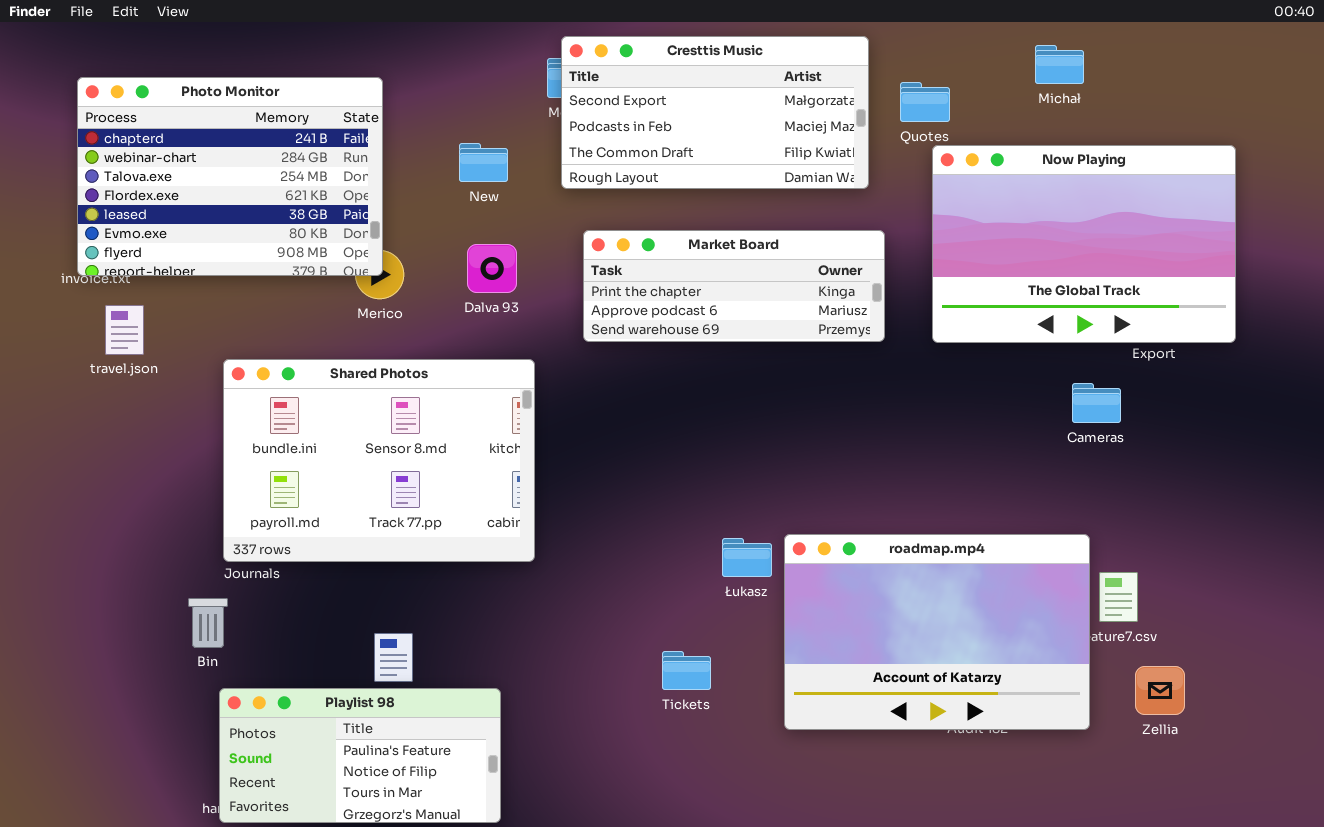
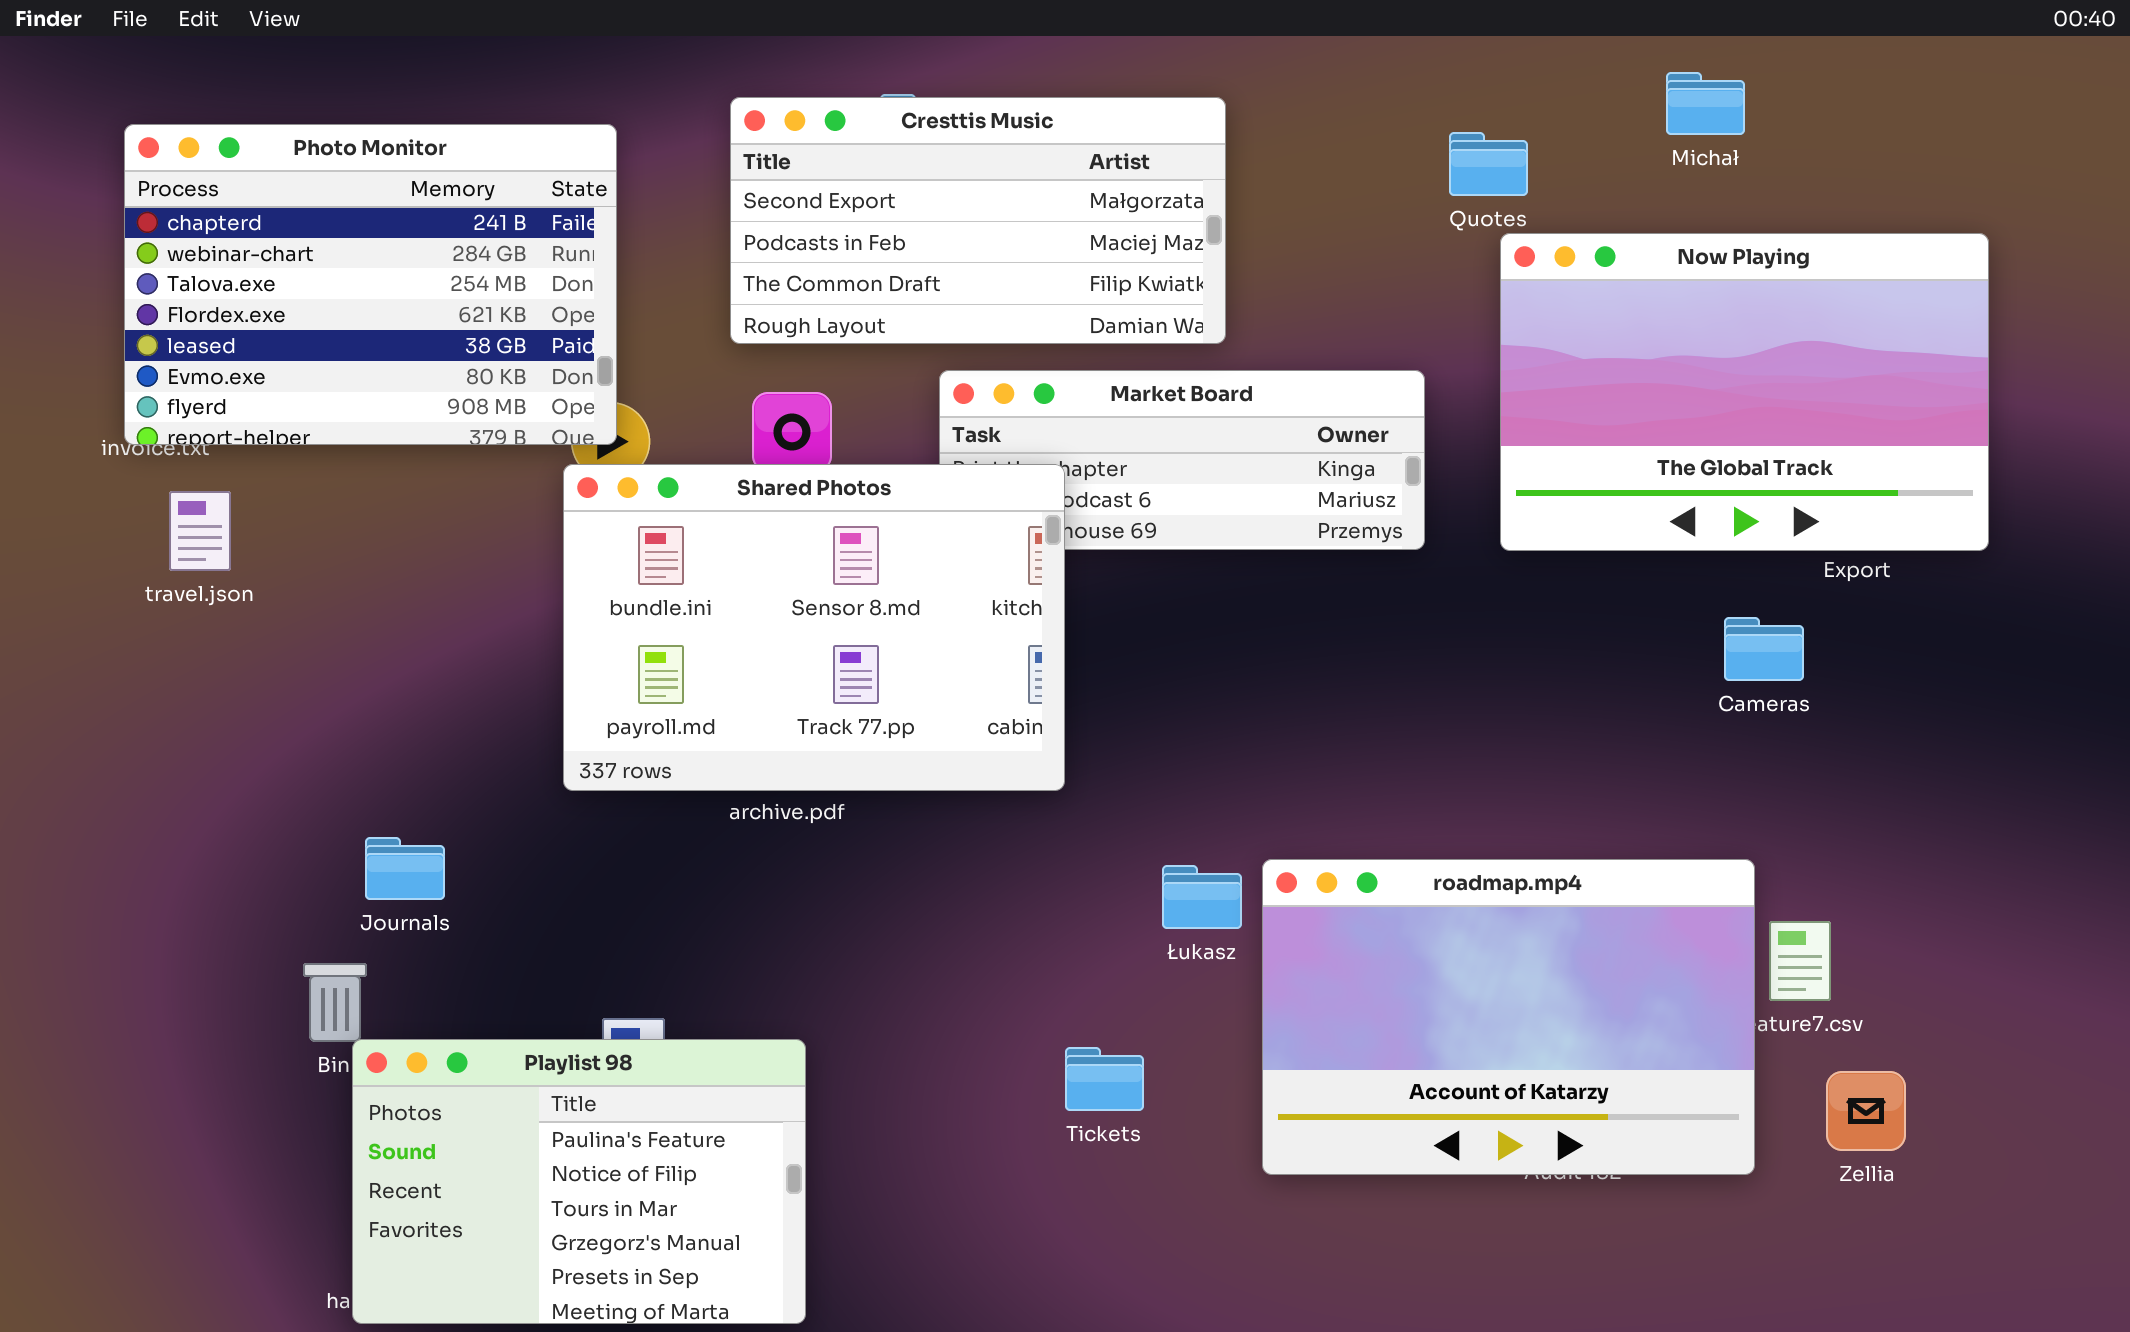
Cresttis Music: [561,36,869,189] -> [730,97,1226,344], moved
Shared Photos: [223,359,535,562] -> [563,464,1065,791], moved
Playlist 98: [219,688,501,823] -> [352,1039,806,1324], resized

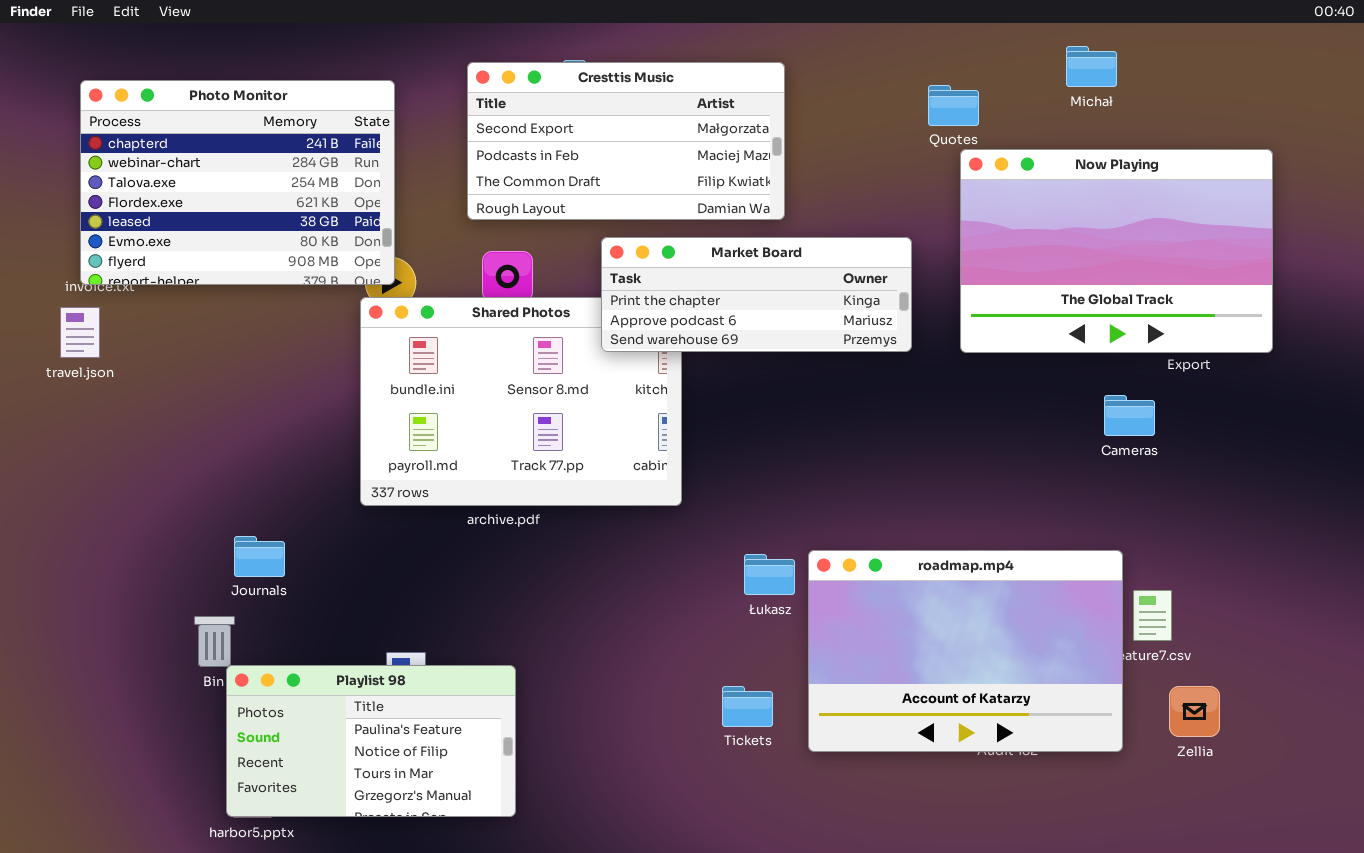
Market Board: [939,370,1425,550] -> [601,237,912,352], raised
travel.json: [169,491,231,571] -> [60,307,100,358], moved
Playlist 98: [352,1039,806,1324] -> [226,665,516,817], resized
Tickets: [1065,1047,1144,1111] -> [722,686,773,727], moved

